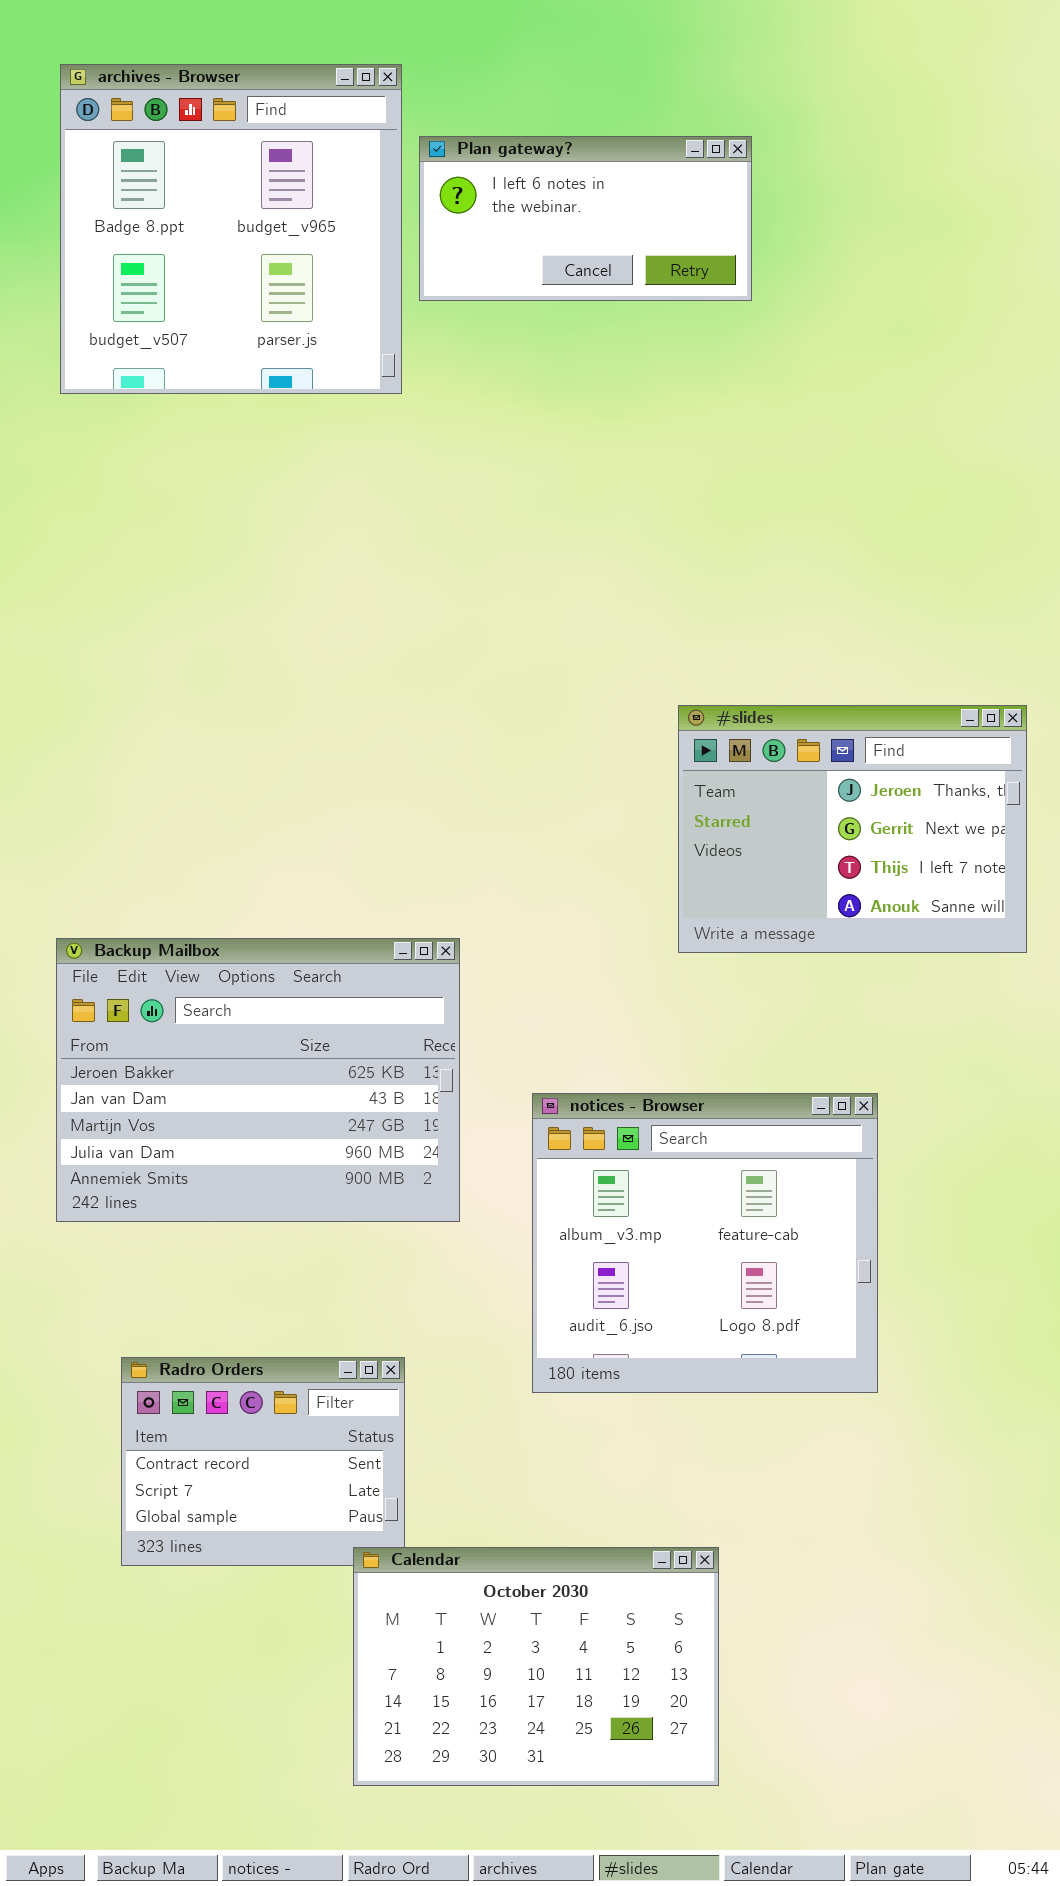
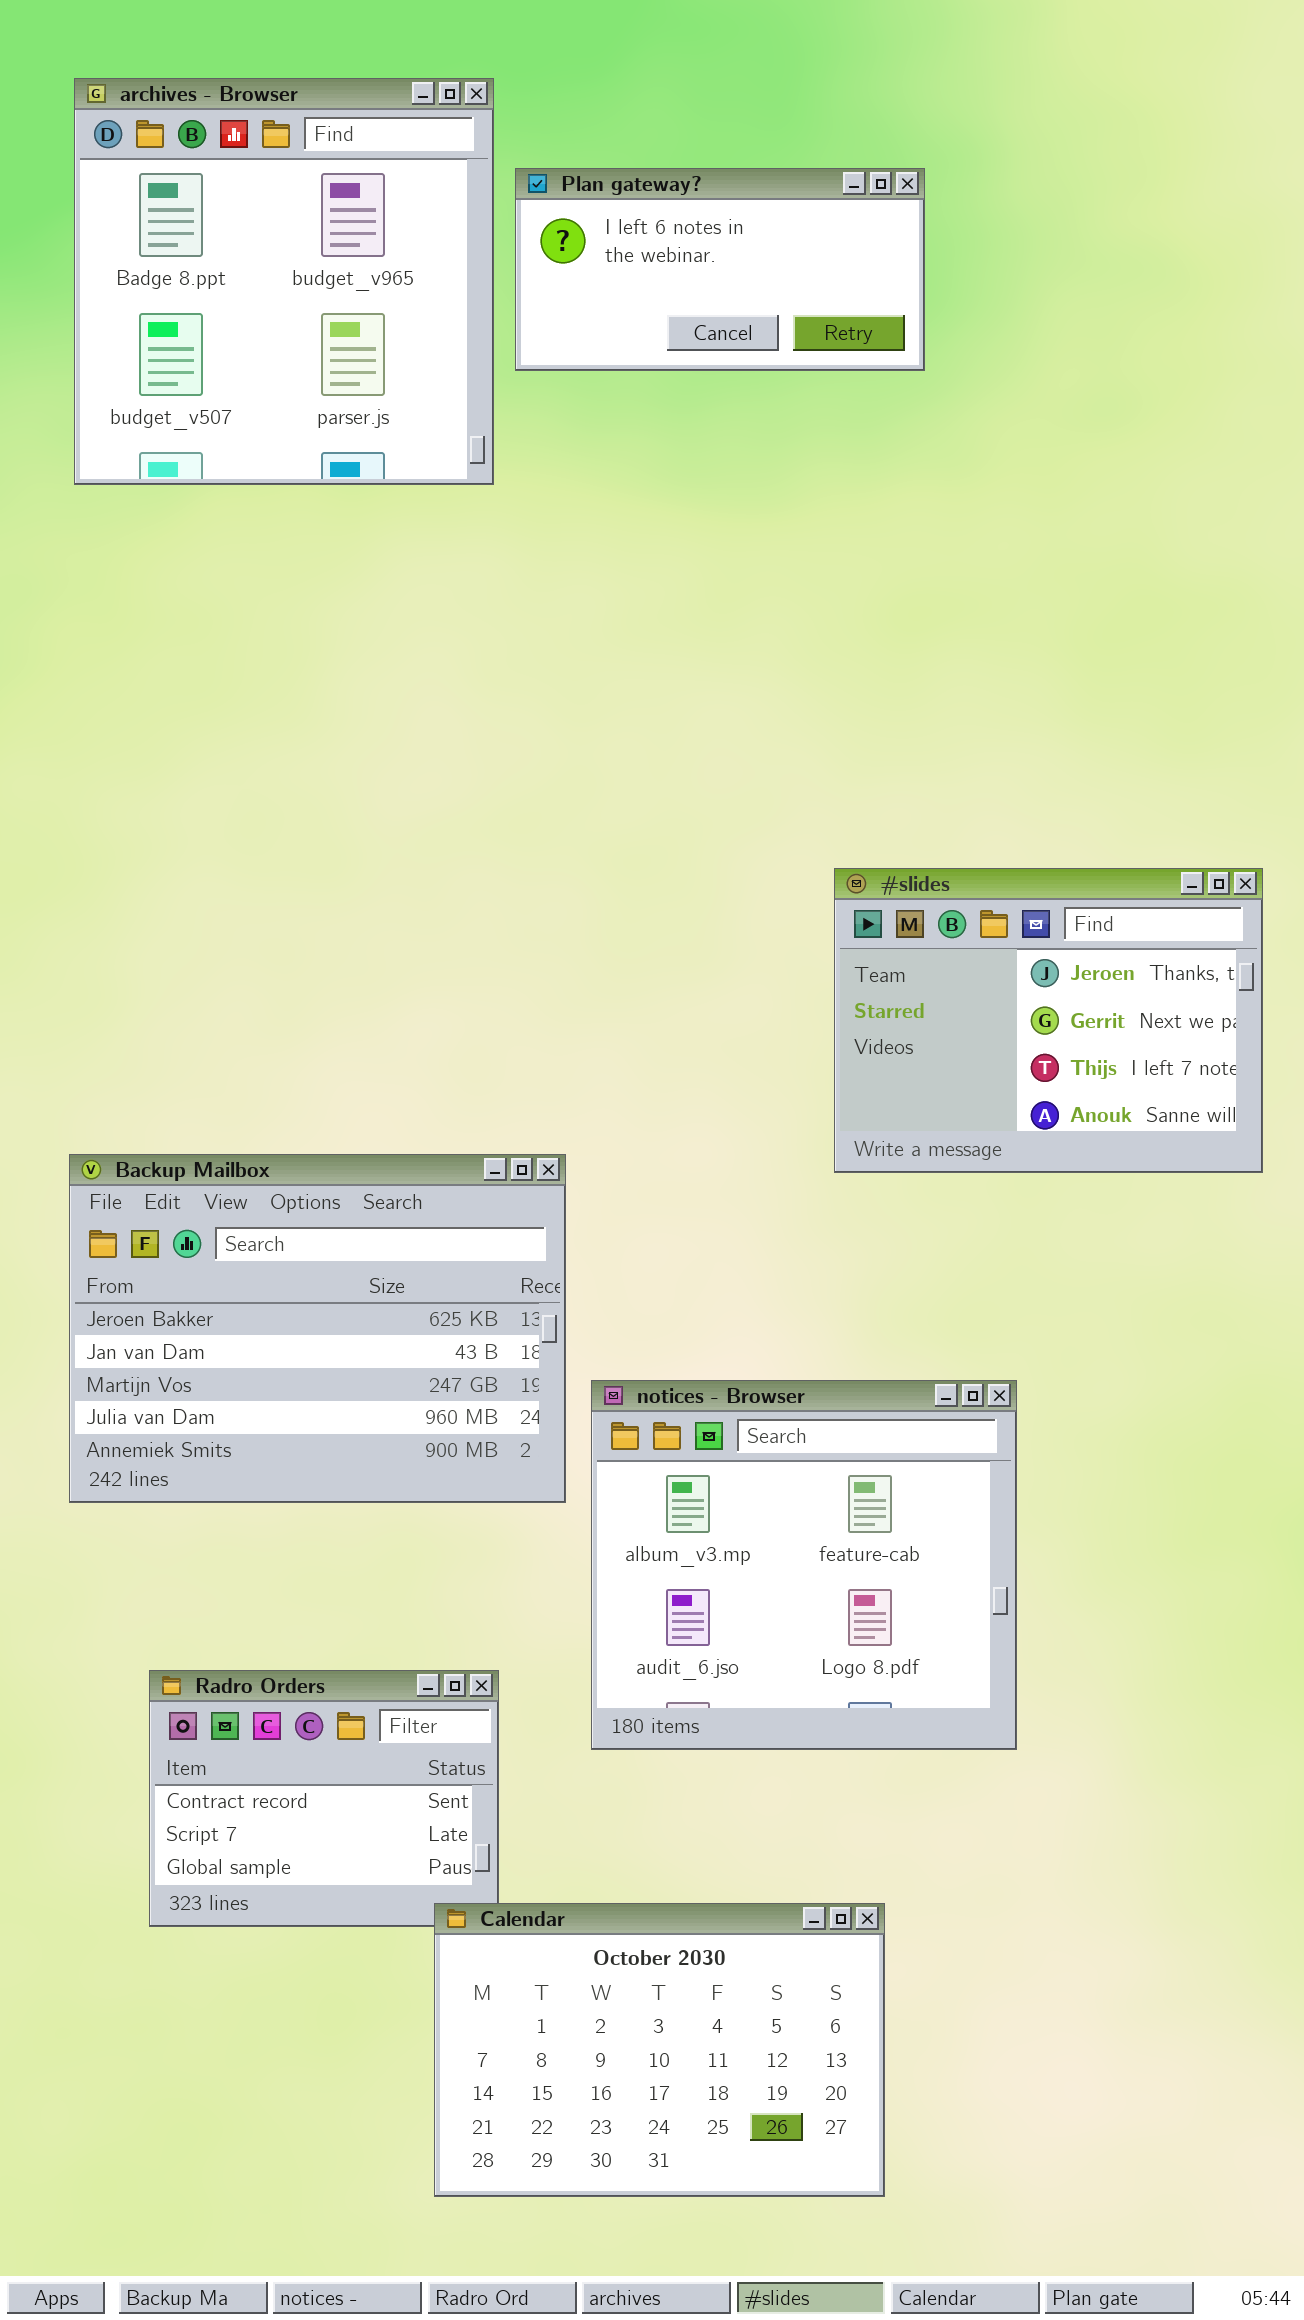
notices - Browser: [532,1093,878,1393] -> [591,1380,1017,1750], moved

